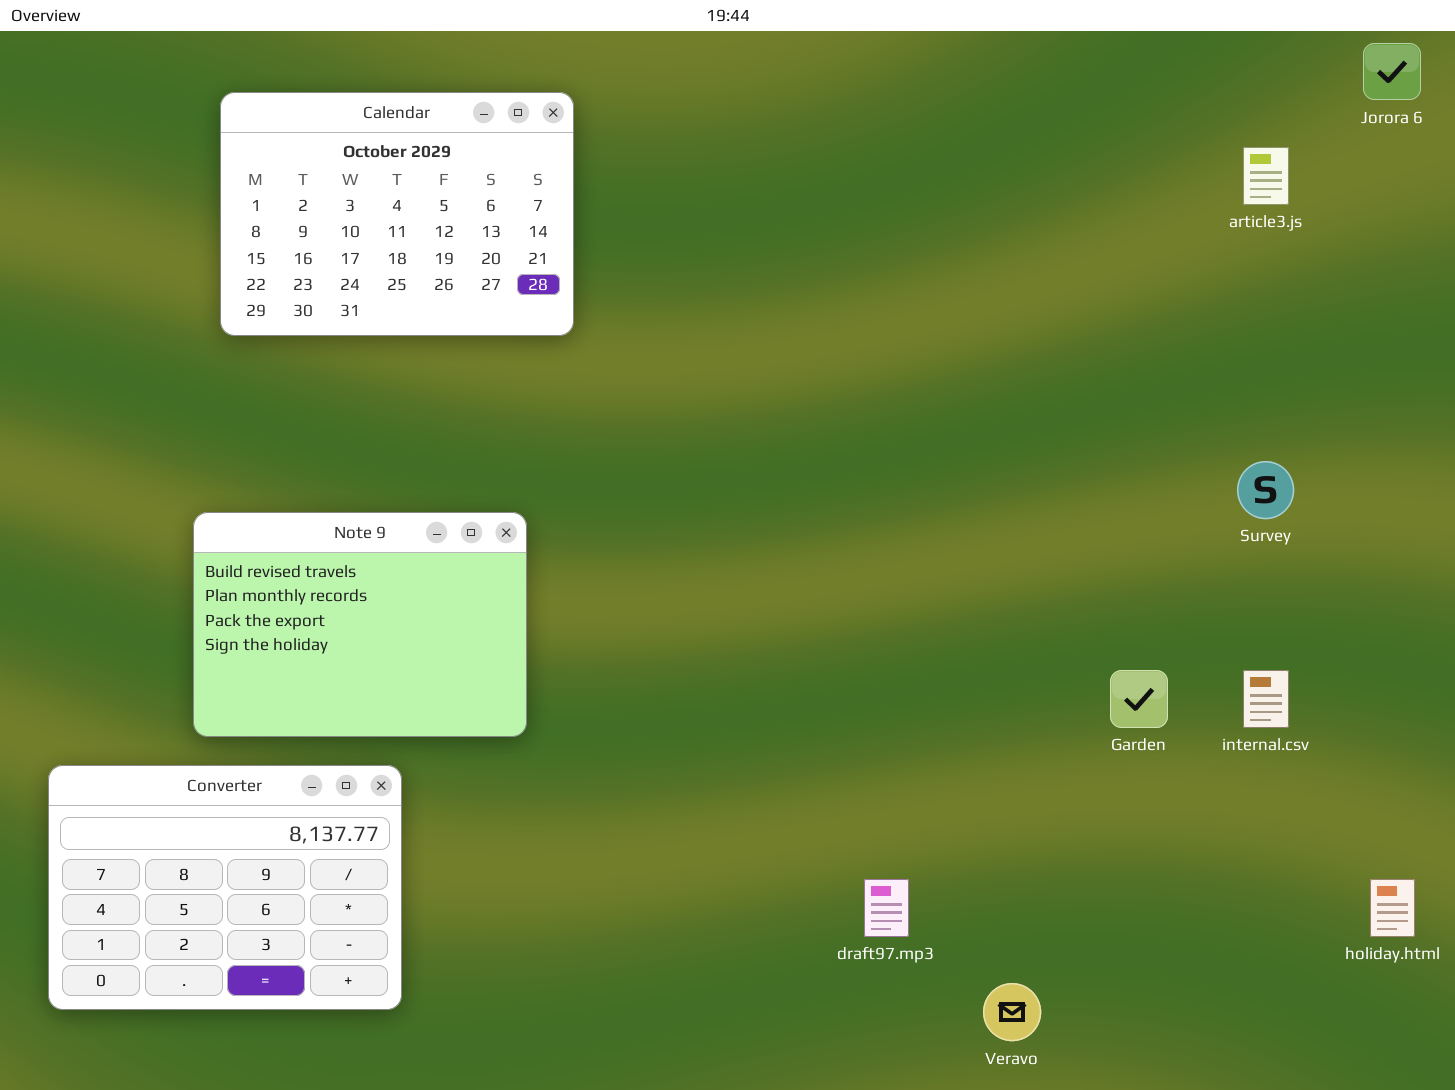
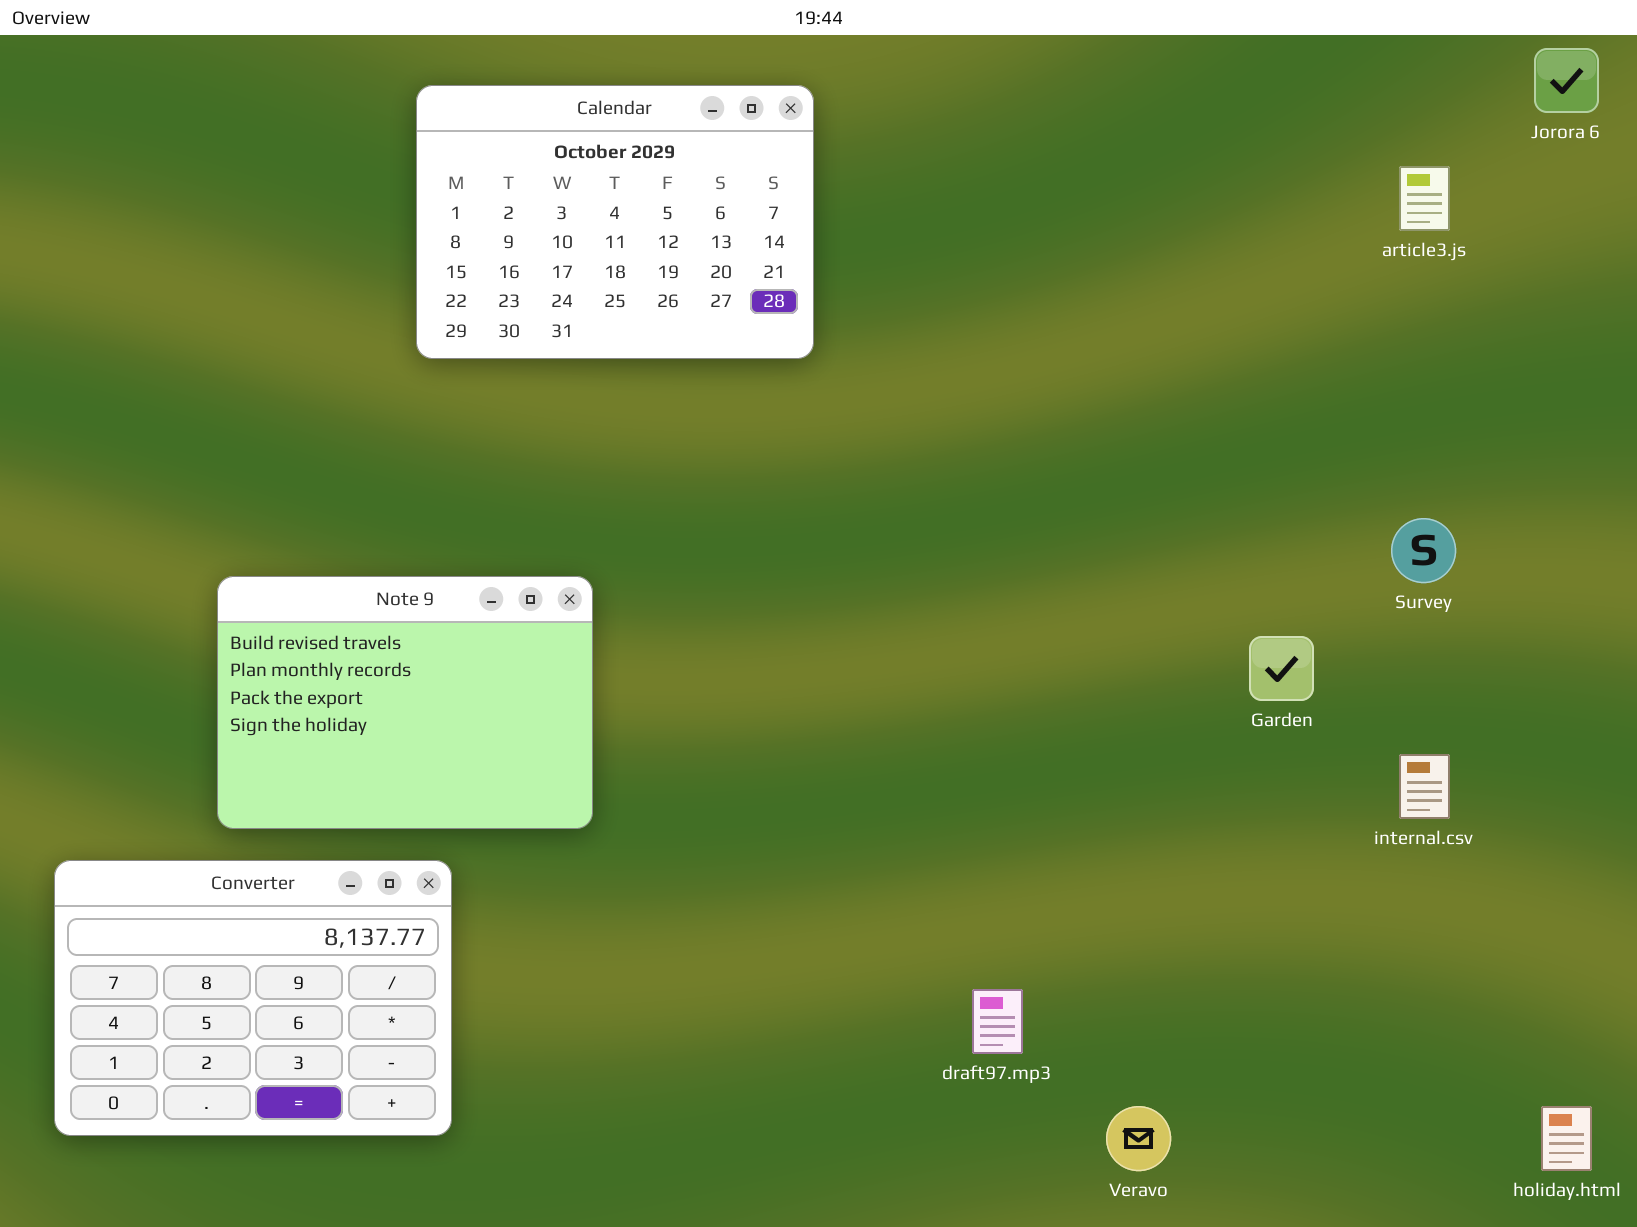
Calendar: [220,92,574,336] -> [416,85,814,359], moved
Garden: [1110,670,1168,728] -> [1249,636,1314,701], moved
holiday.html: [1370,879,1415,937] -> [1541,1106,1592,1171], moved

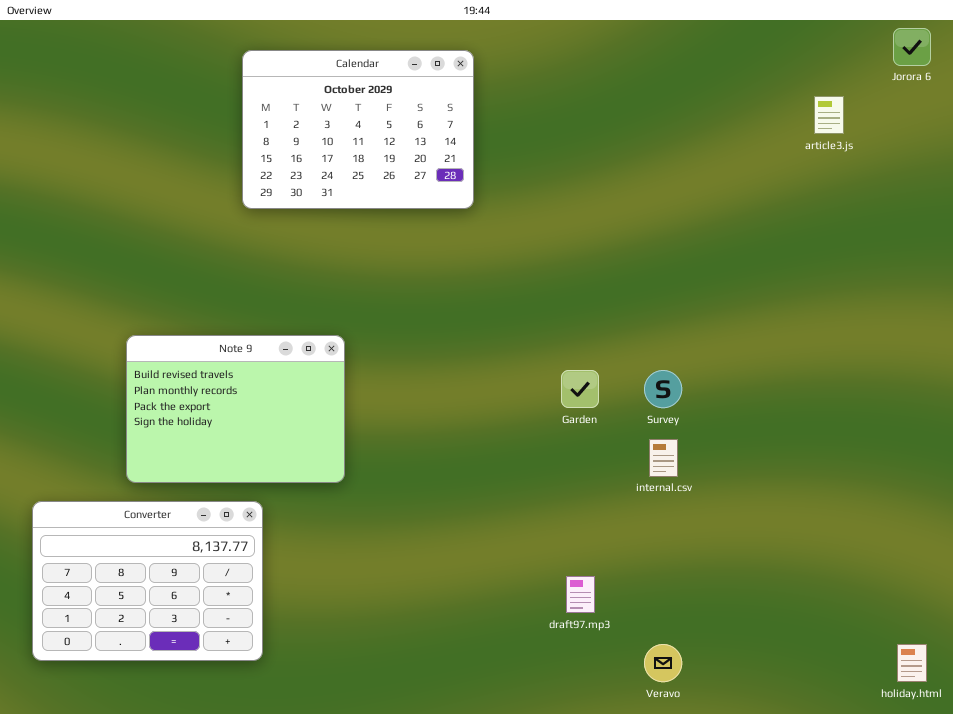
Survey: [1391,518,1456,583] -> [644,370,682,408], moved
Garden: [1249,636,1314,701] -> [561,370,599,408], moved
internal.csv: [1399,754,1450,819] -> [649,439,678,477], moved

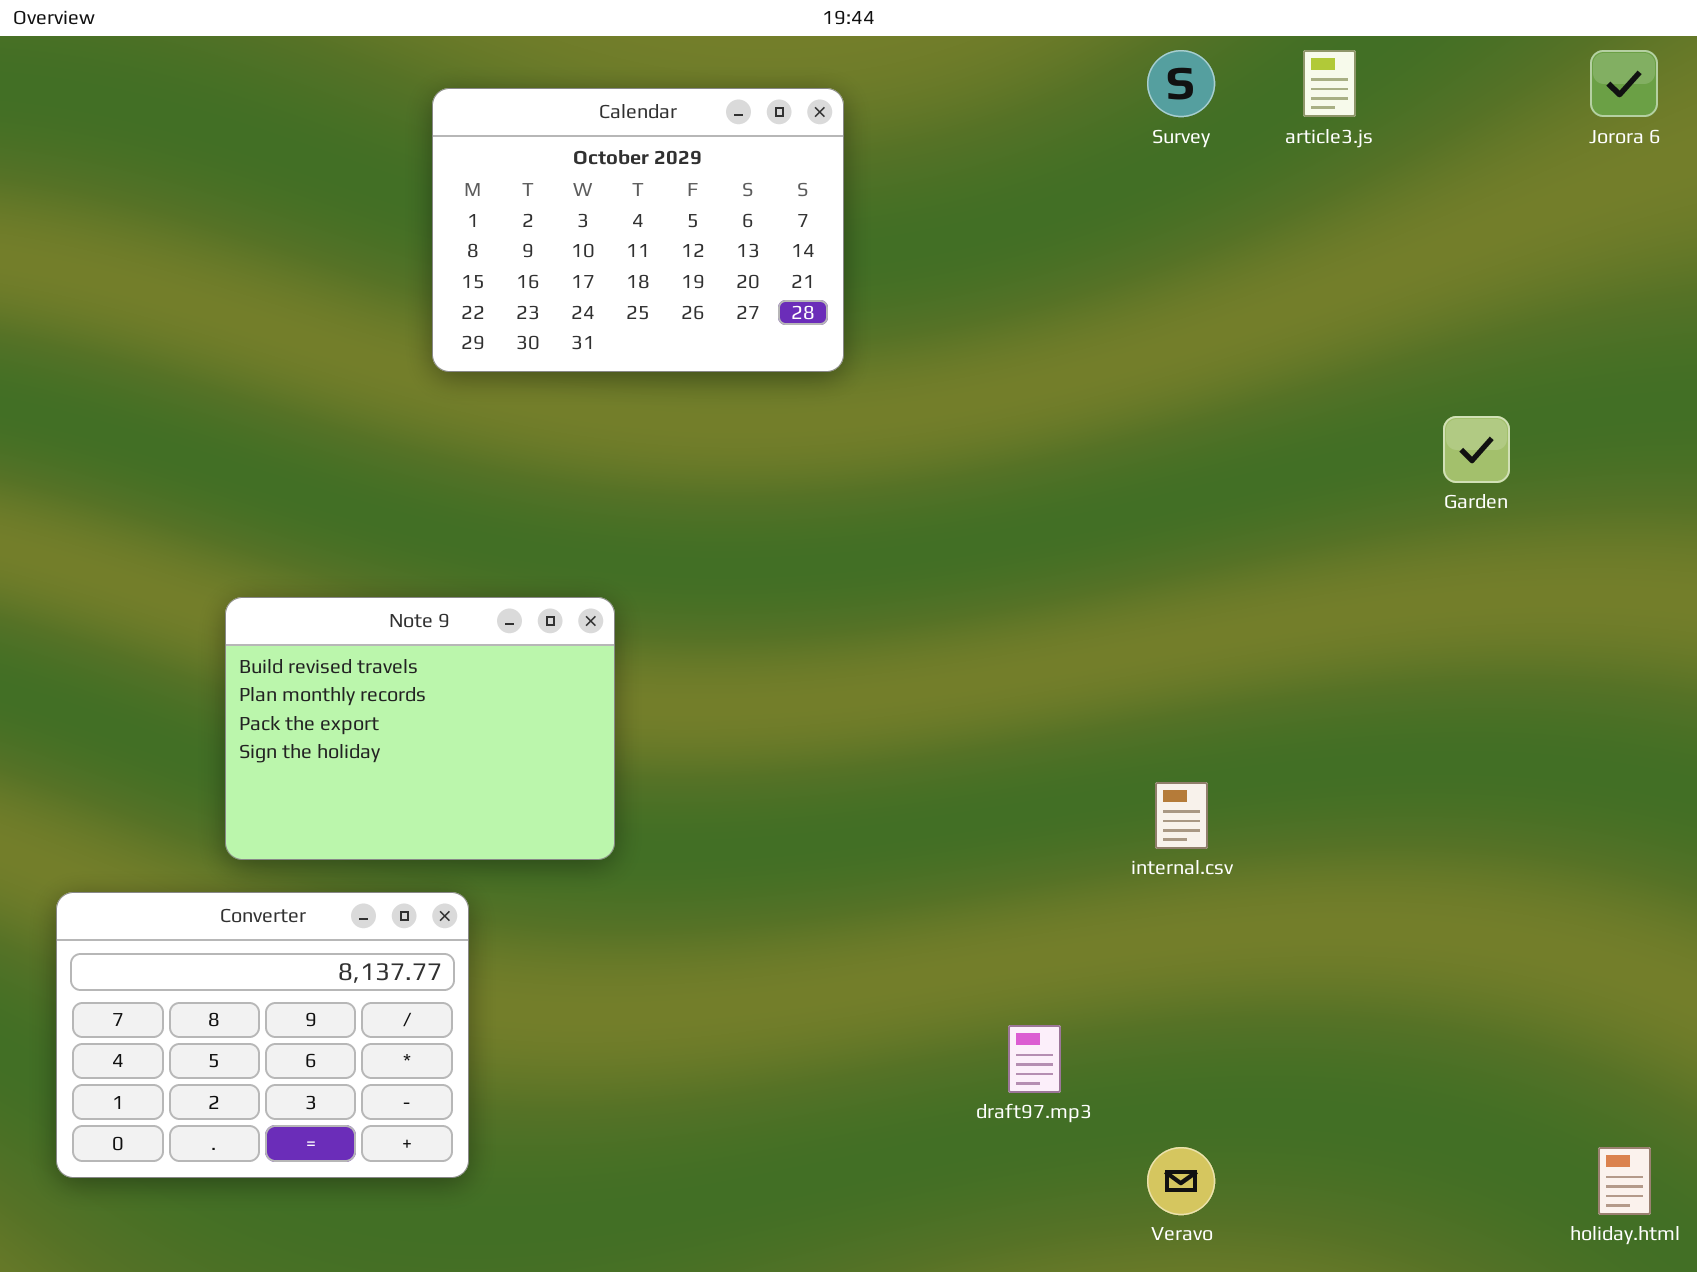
article3.js: [814,96,844,134] -> [1303,50,1356,117], moved
Garden: [561,370,599,408] -> [1443,416,1510,483], moved
Survey: [644,370,682,408] -> [1147,50,1215,117], moved

